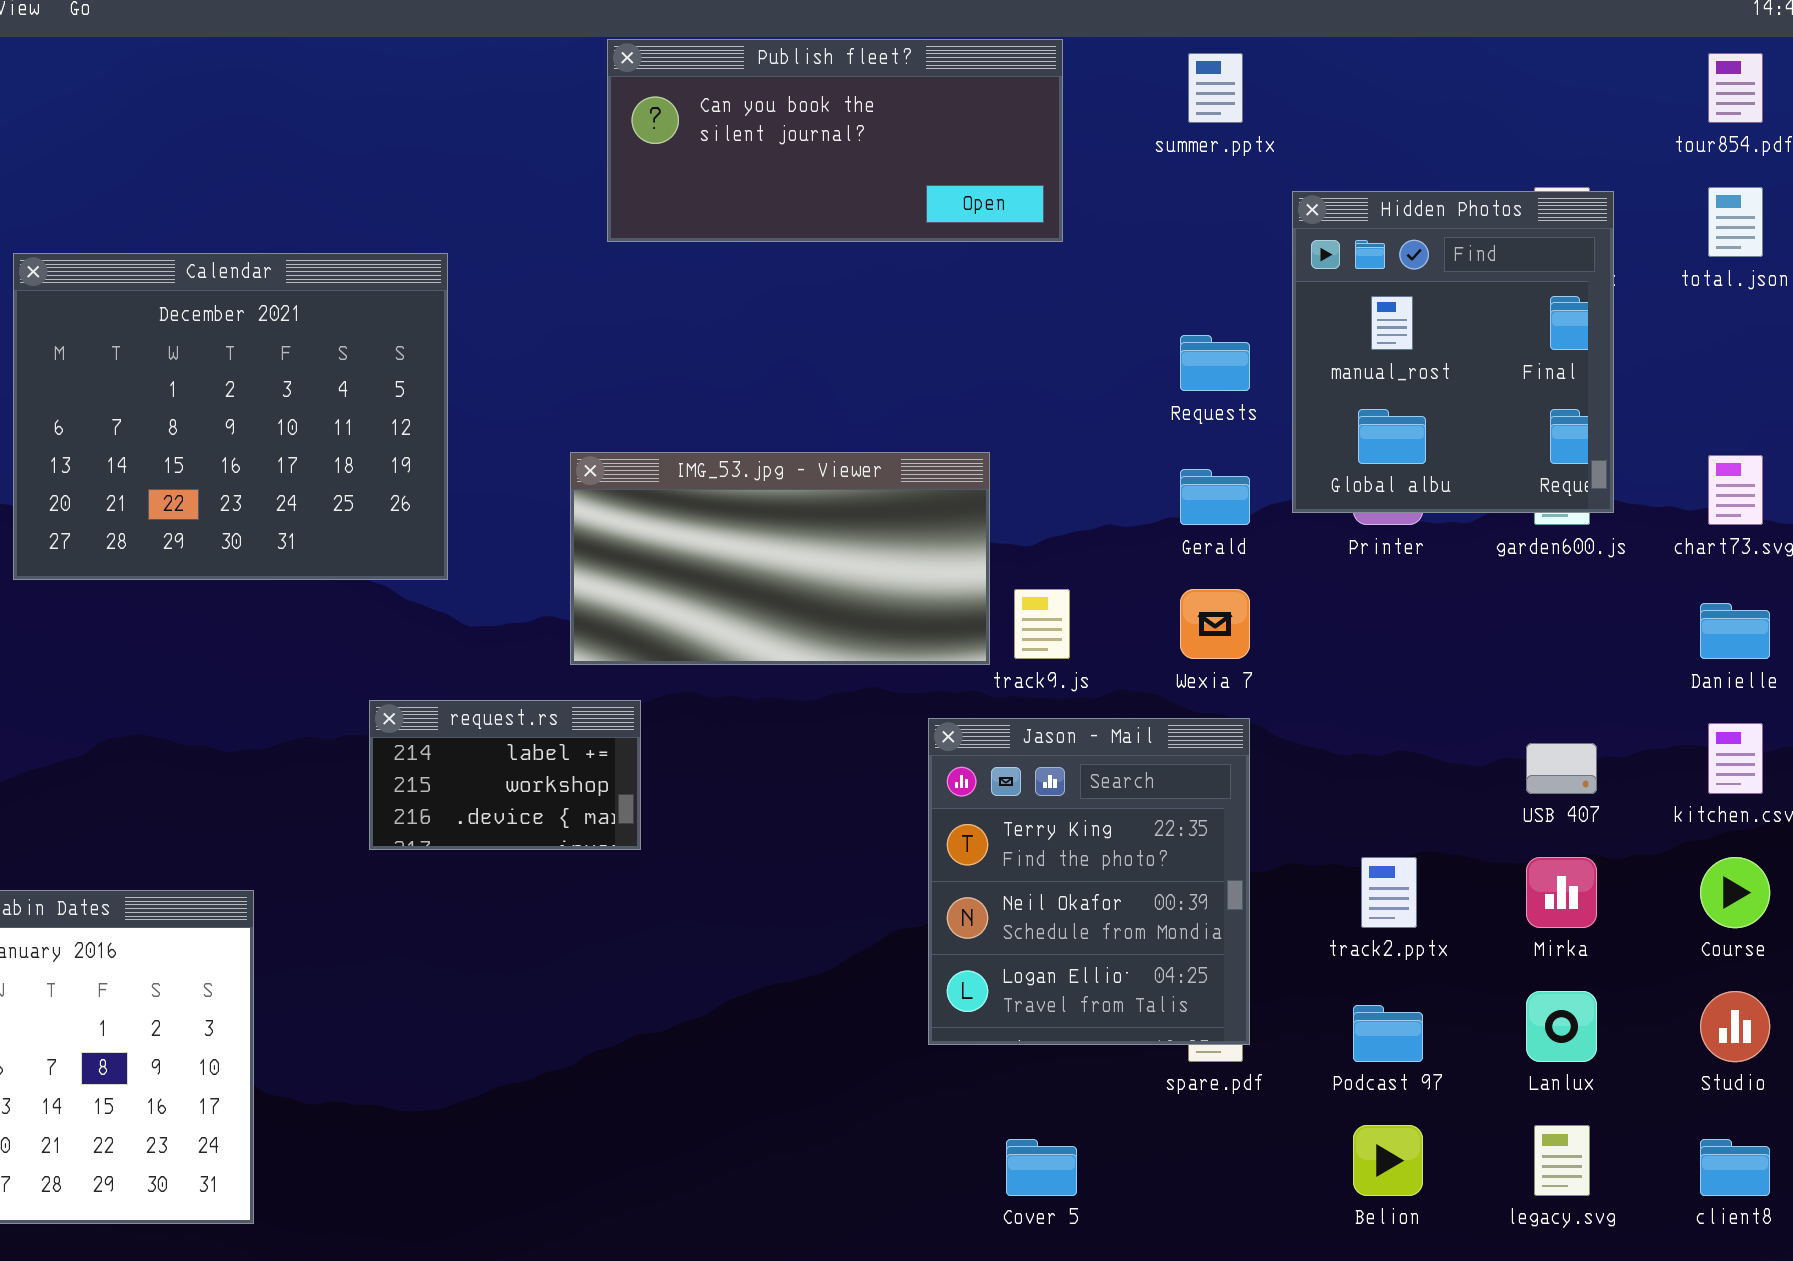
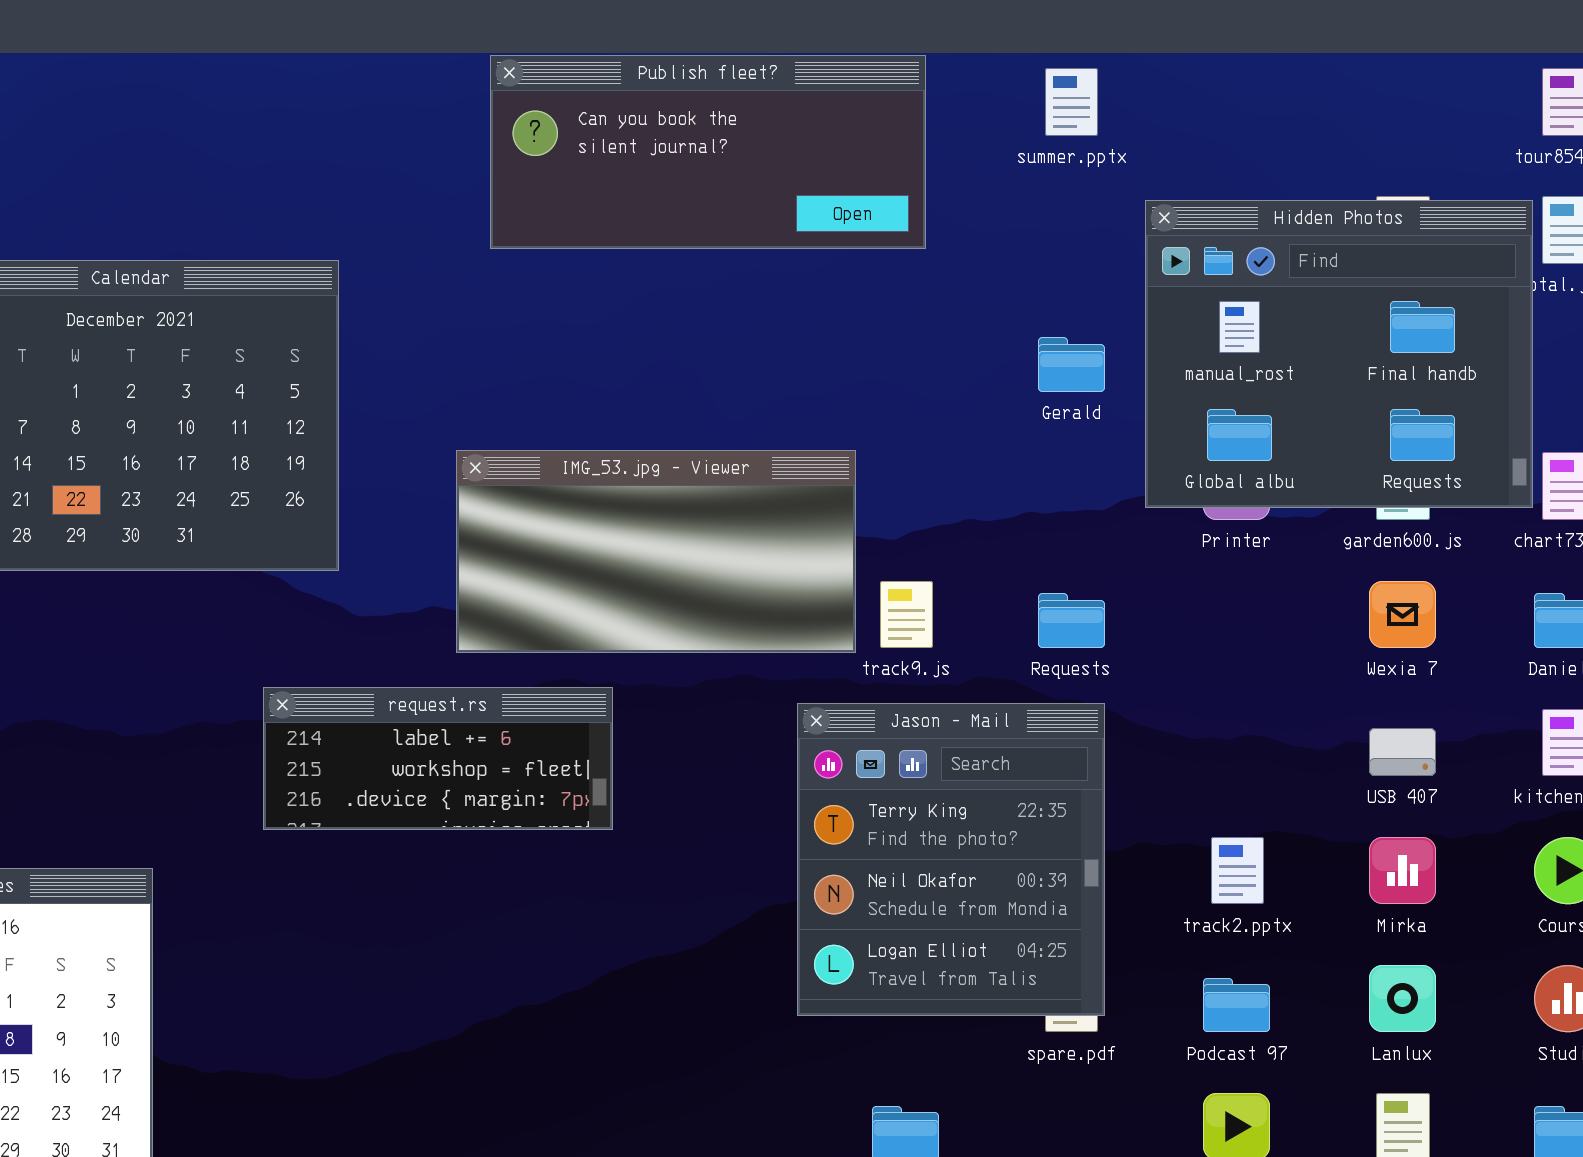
Hidden Photos: [1292,191,1614,513] -> [1145,200,1533,508], resized
Requests: [1180,335,1250,391] -> [1038,593,1105,648], moved
Gerald: [1180,469,1250,525] -> [1038,337,1105,392], moved
Wexia 7: [1180,589,1250,659] -> [1369,581,1436,648], moved
request.rs: [369,700,641,850] -> [263,687,613,830], resized

